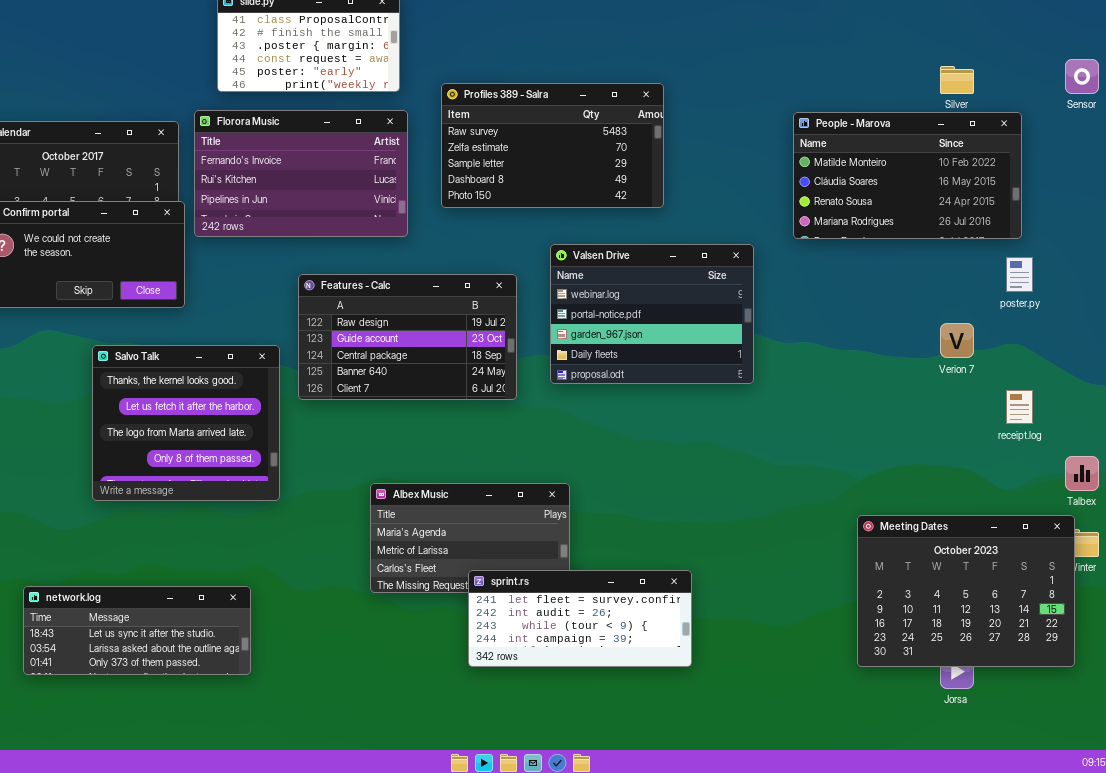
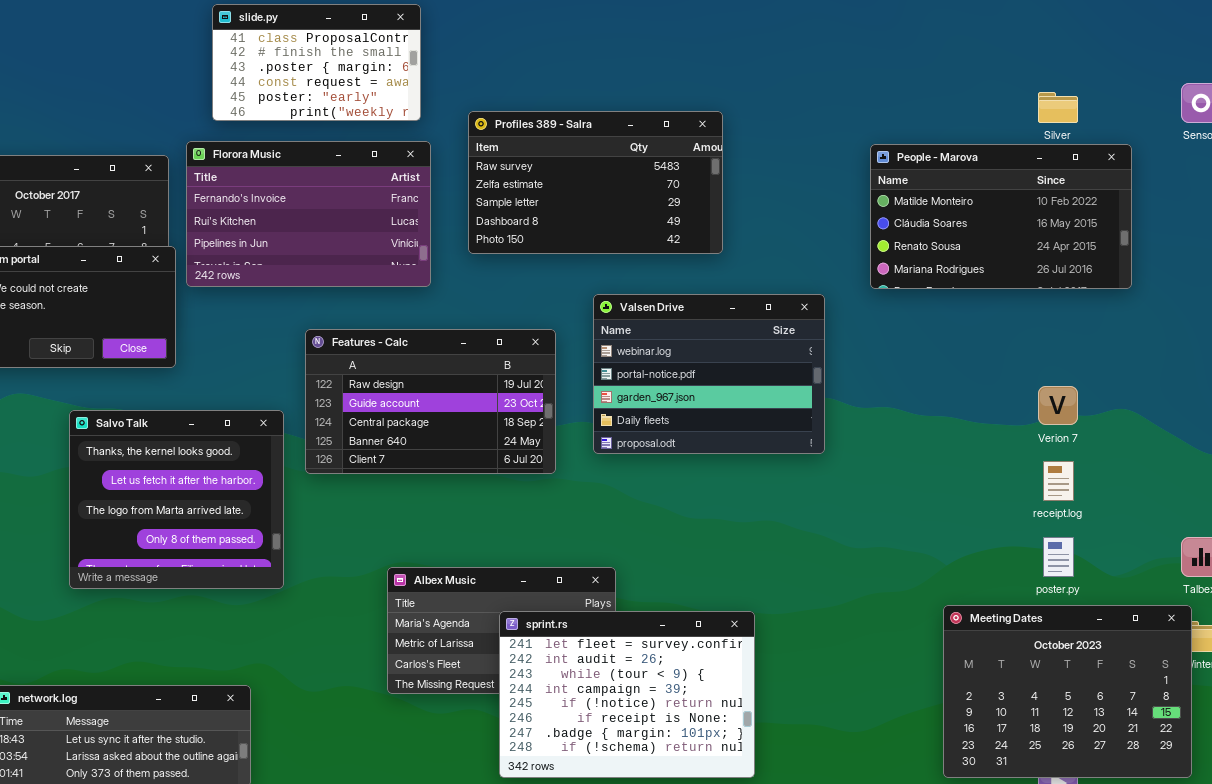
poster.py: [1006,257,1033,292] -> [1043,537,1074,577], moved
receipt.log: [1006,390,1033,424] -> [1043,461,1074,501], moved
sprint.rs: [468,570,692,667] -> [499,611,755,778], resized

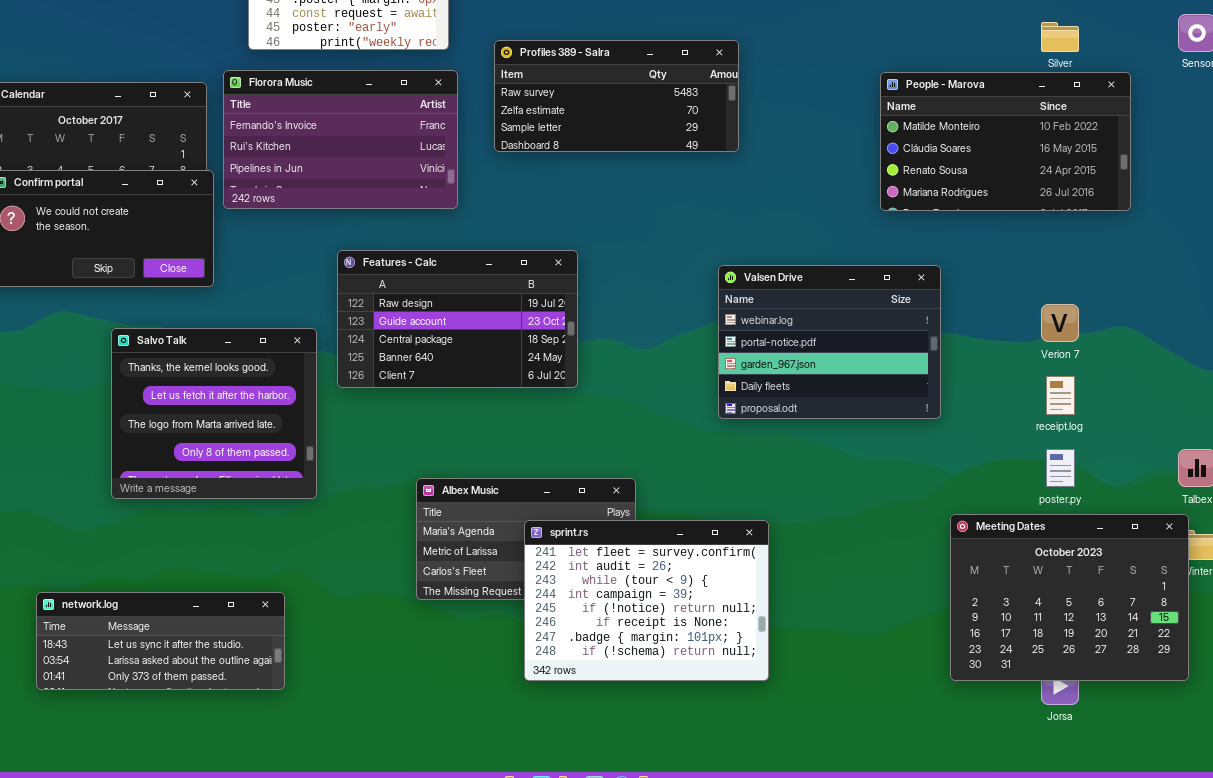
Profiles 389 - Salra: [468,111,723,254] -> [494,40,739,152], resized
Valsen Drive: [593,294,825,454] -> [718,265,941,419], moved

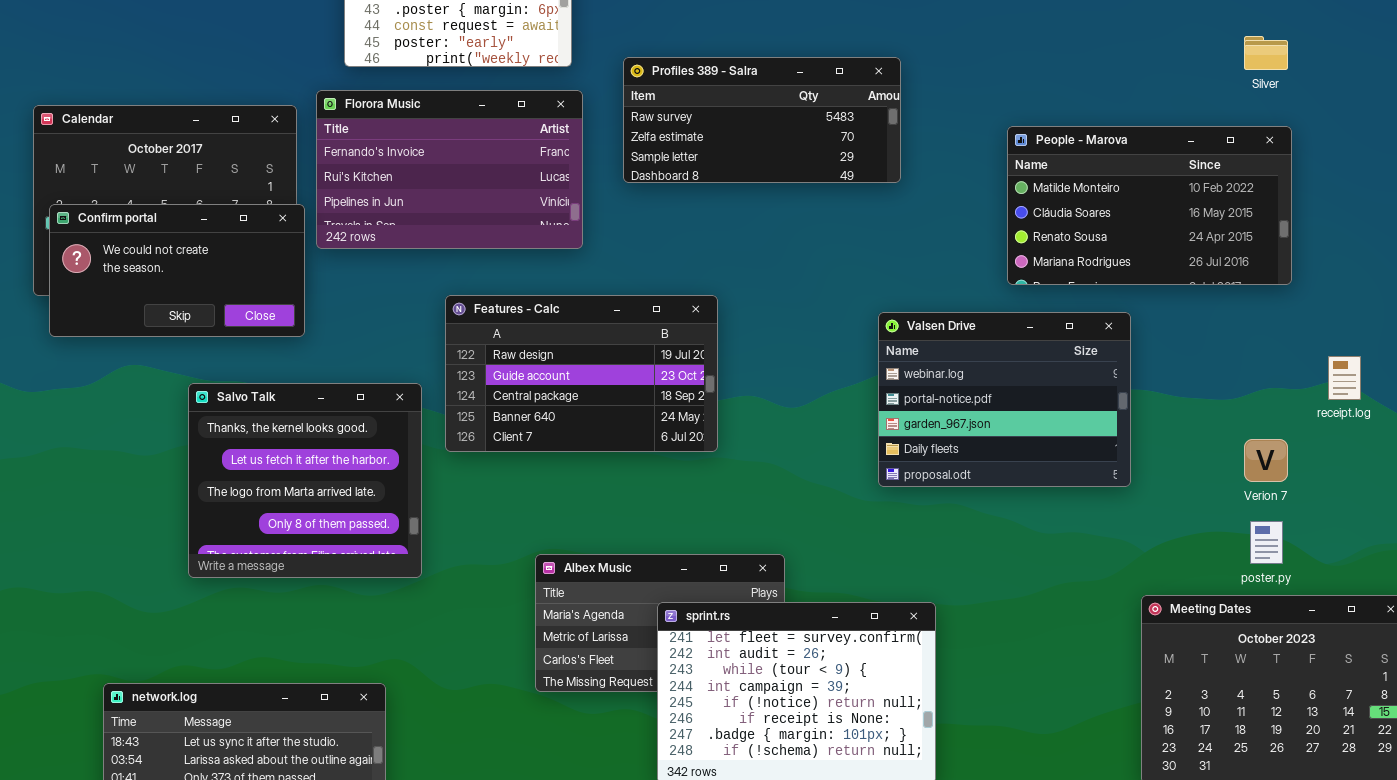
People - Marova: [880,72,1131,211] -> [1007,126,1292,285], moved
Verion 7: [1041,304,1079,342] -> [1244,439,1288,482], moved
receipt.log: [1046,376,1075,415] -> [1328,356,1361,400], moved

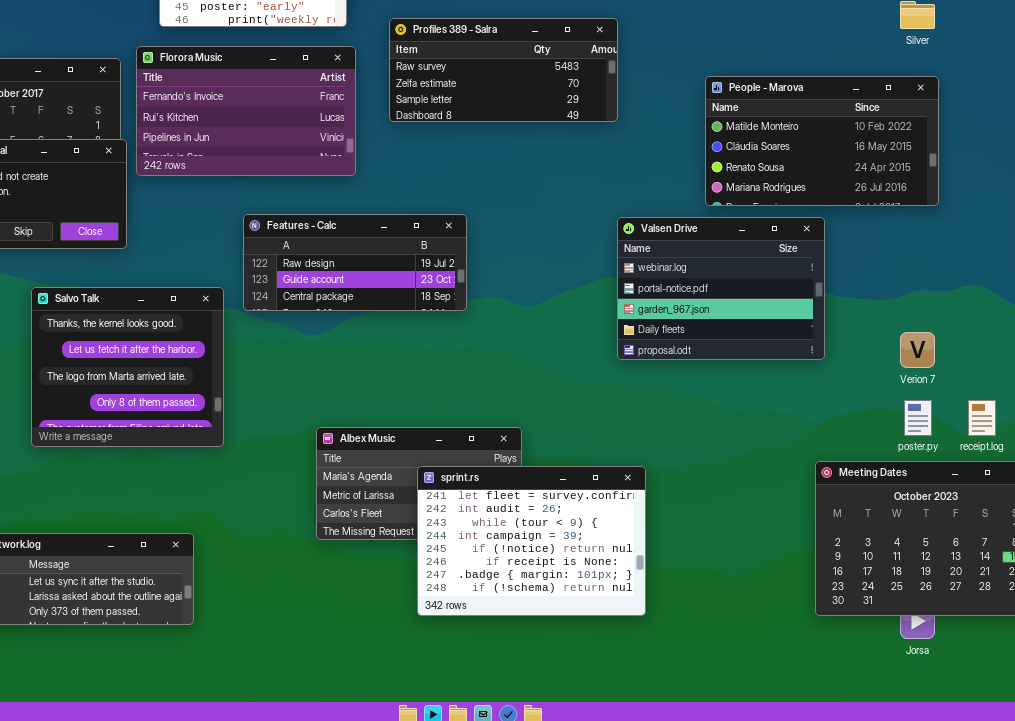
Features - Calc: [445,295,718,452] -> [243,214,467,311], resized
Valsen Drive: [878,312,1131,487] -> [617,217,825,360], moved
receipt.log: [1328,356,1361,400] -> [968,400,996,436], moved

